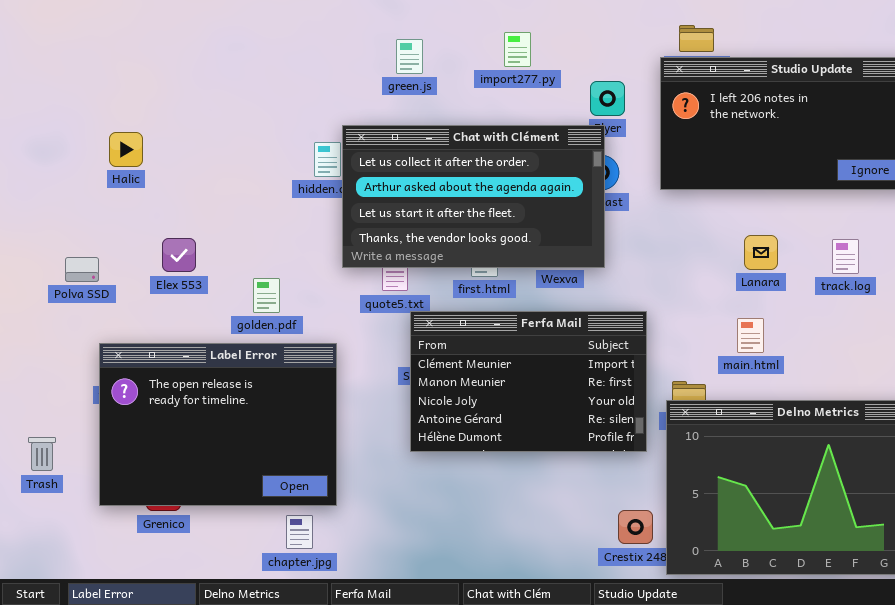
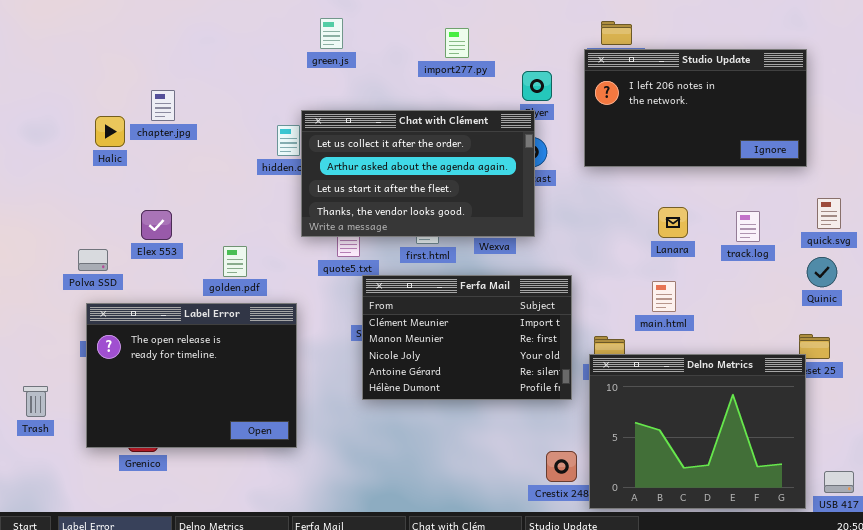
green.js: [396,39,423,74] -> [320,18,343,49], moved
Polva SSD: [65,257,99,282] -> [78,249,108,271], moved
chapter.jpg: [286,515,313,549] -> [151,90,175,121], moved

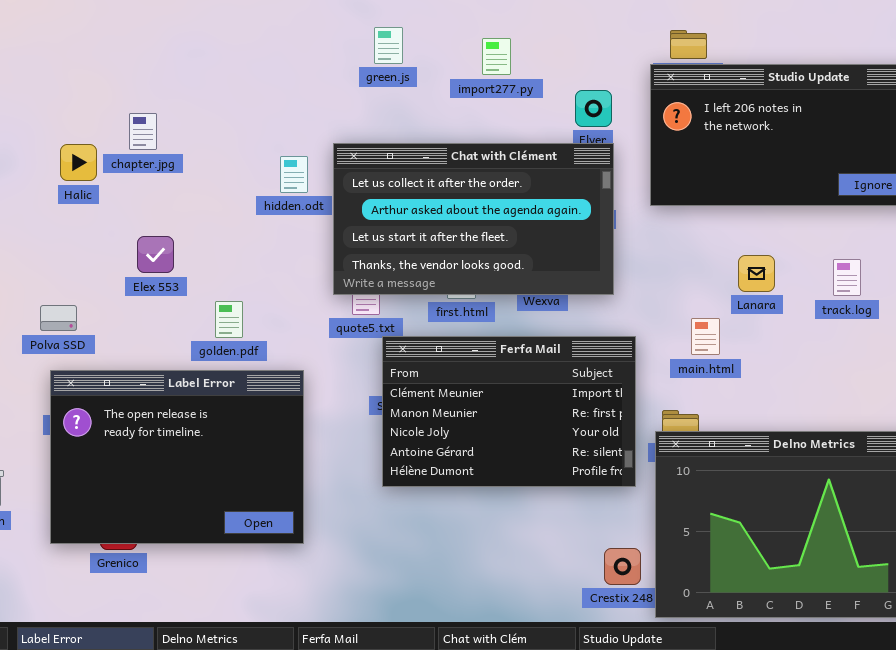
green.js: [320,18,343,49] -> [374,27,403,64], moved
Chat with Clément: [301,110,535,237] -> [333,143,614,295], moved
Elex 553: [141,210,172,240] -> [137,236,174,273], moved
main.html: [652,281,676,312] -> [691,318,720,355], moved

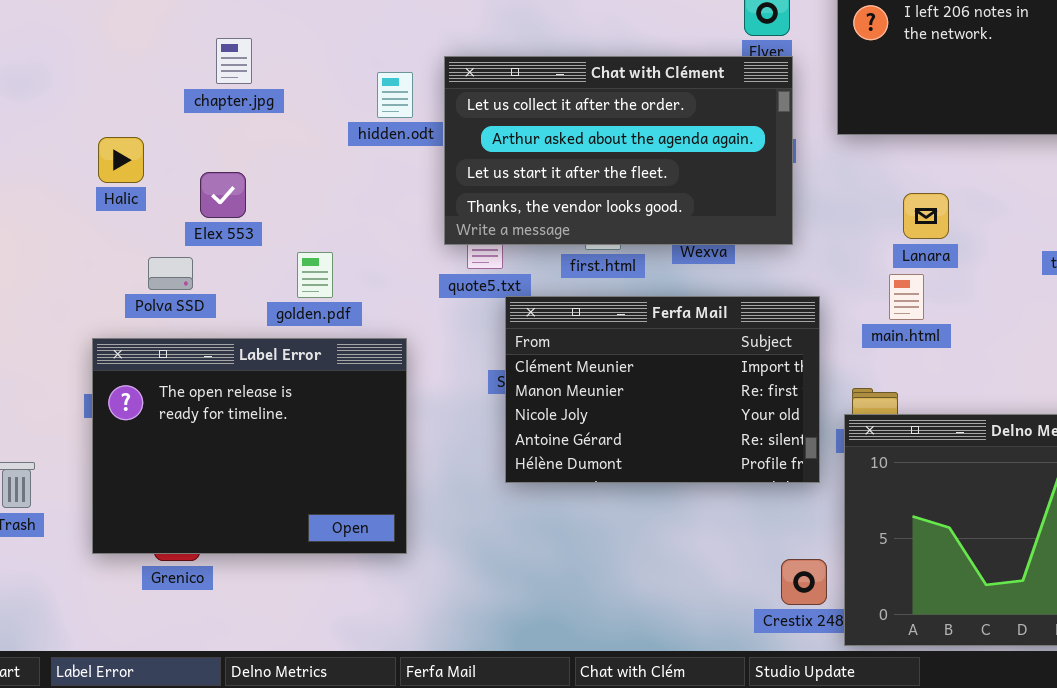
chapter.jpg: [129,113,157,150] -> [216,38,252,84], moved
Halic: [60,144,97,181] -> [98,137,144,183], moved
Lanara: [738,255,775,292] -> [903,193,949,239], moved
Polva SSD: [40,305,77,331] -> [148,257,193,290], moved

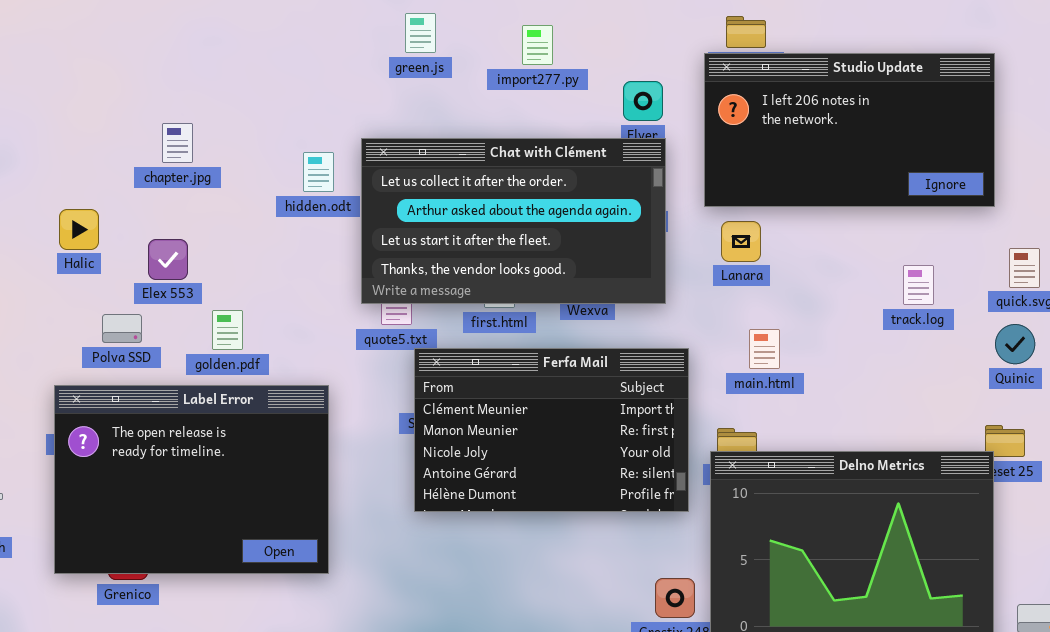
Lanara: [903,193,949,239] -> [721,221,761,262], moved
golden.pdf: [297,252,333,298] -> [212,310,243,350], moved

